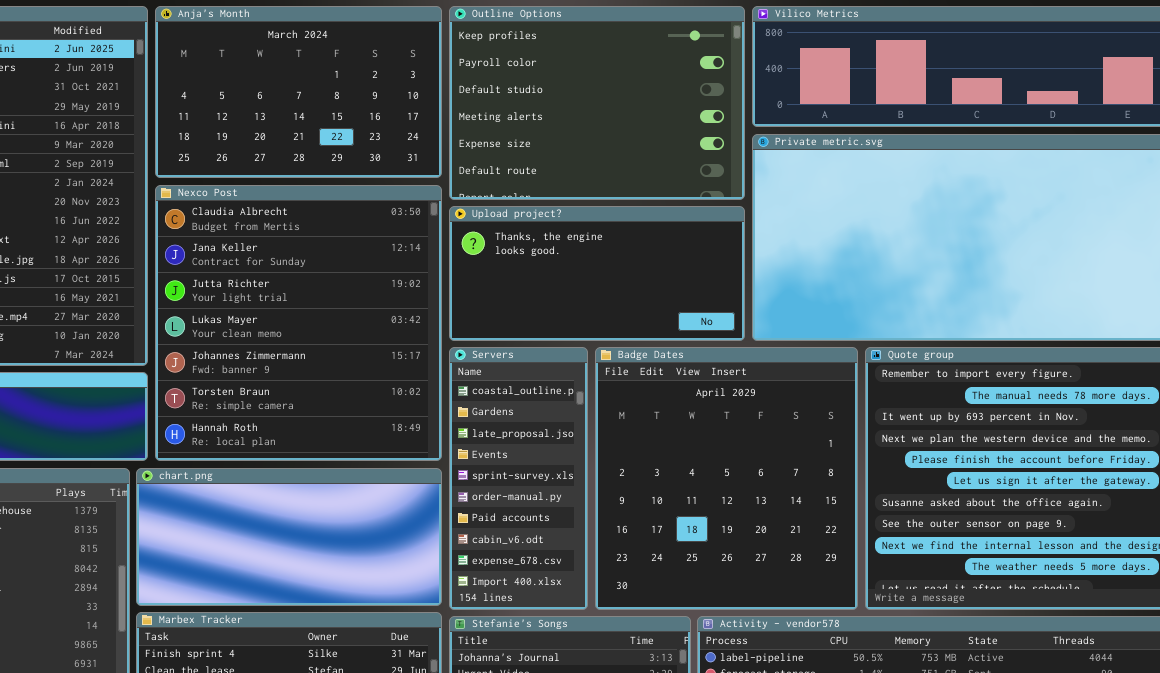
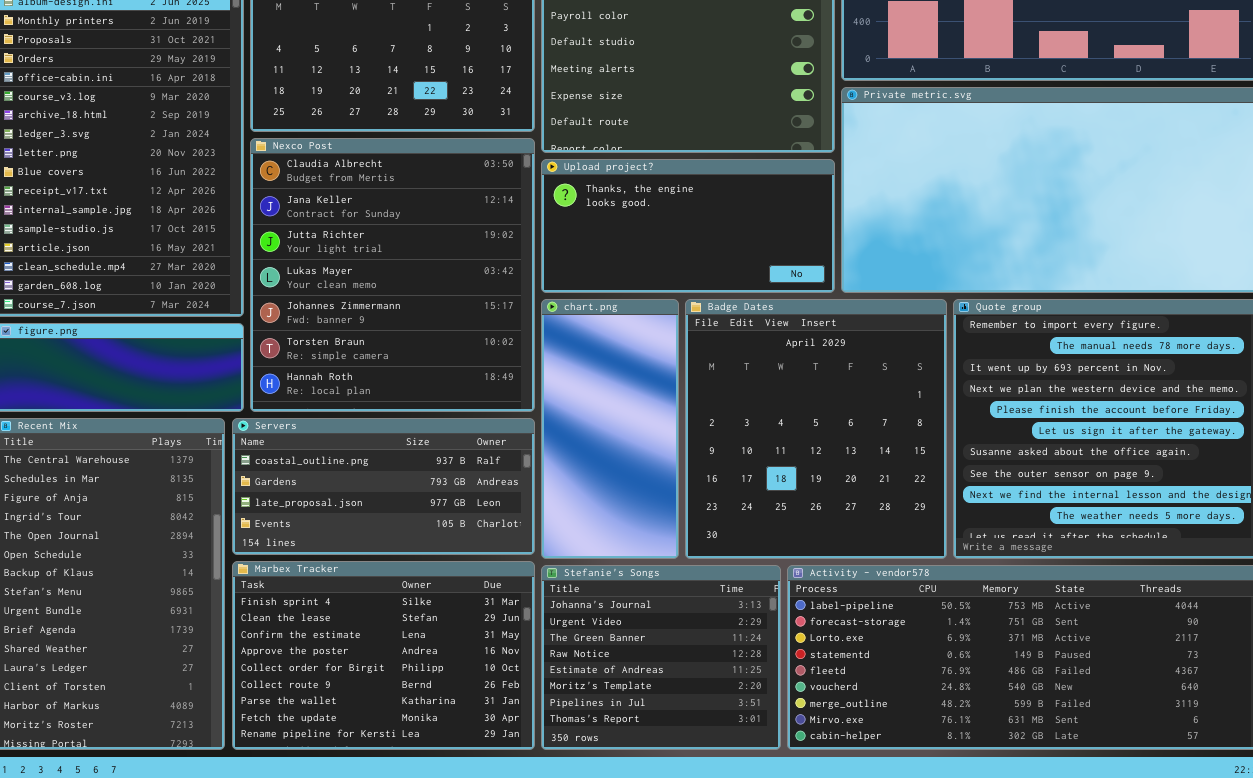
Servers: [449,347,588,610] -> [232,418,535,555], moved, resized
chart.png: [136,468,442,606] -> [541,299,679,559], moved, resized

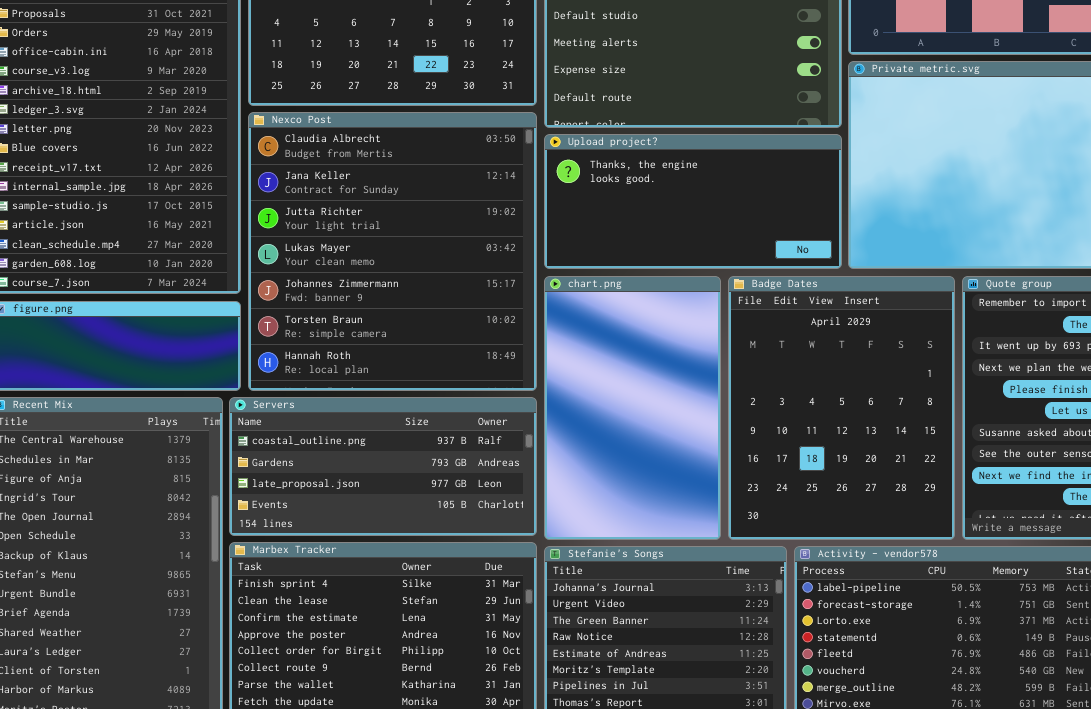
chart.png: [541,299,679,559] -> [544,276,721,540], resized
Badge Dates: [685,299,947,559] -> [728,276,955,540], resized

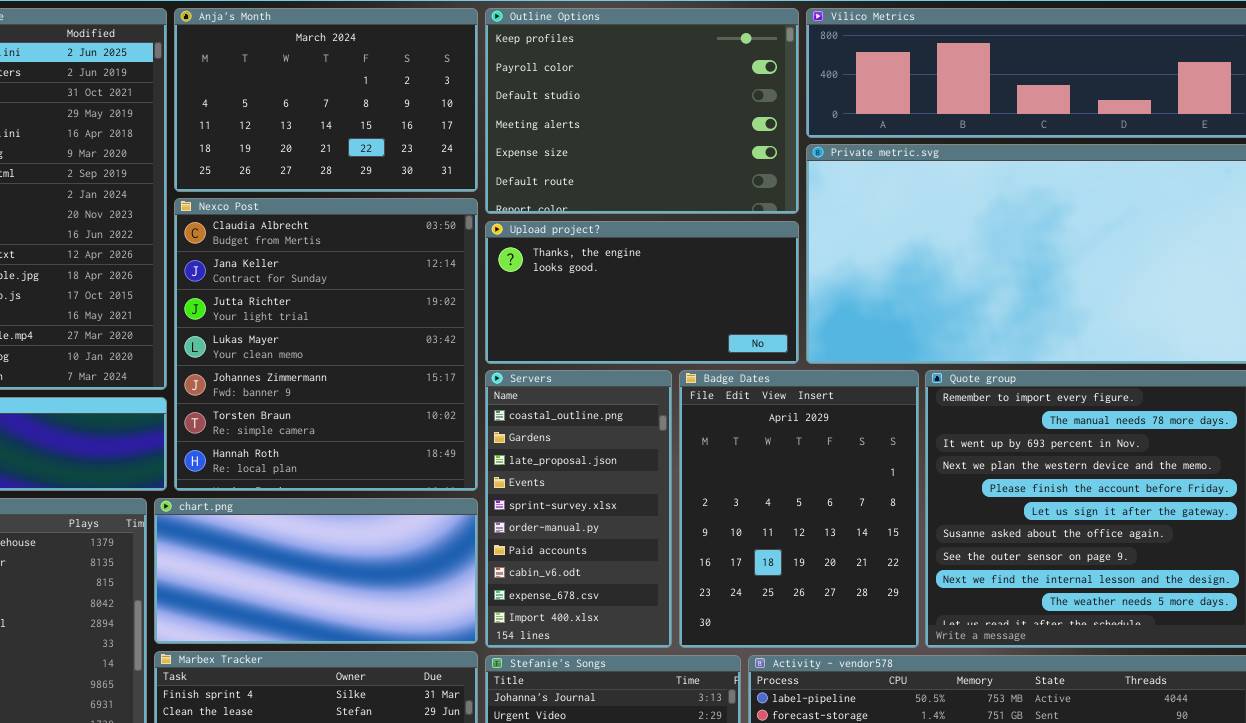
chart.png: [544,276,721,540] -> [154,498,478,644], moved, resized
Servers: [229,397,537,536] -> [485,370,672,648], moved, resized

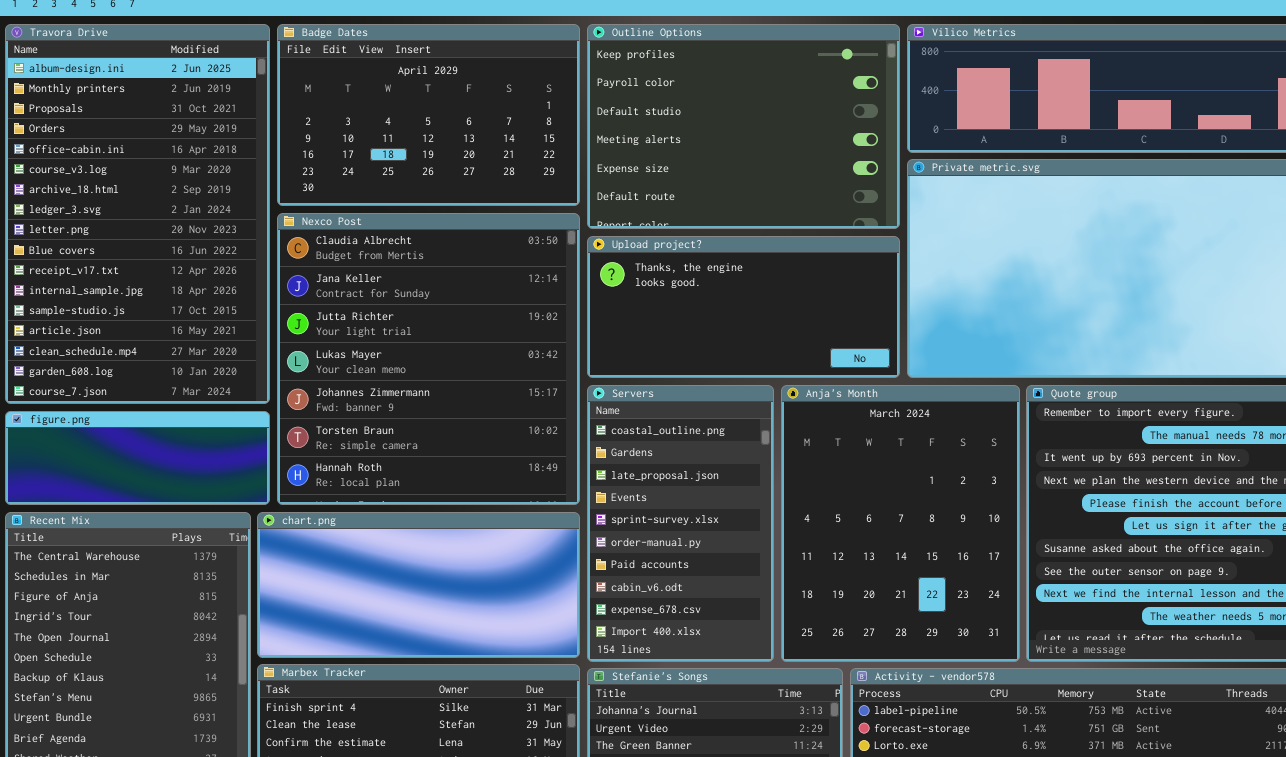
Anja's Month: [174,8,478,192] -> [781,385,1020,662], moved, resized
Badge Dates: [679,370,919,648] -> [277,24,580,206], moved, resized

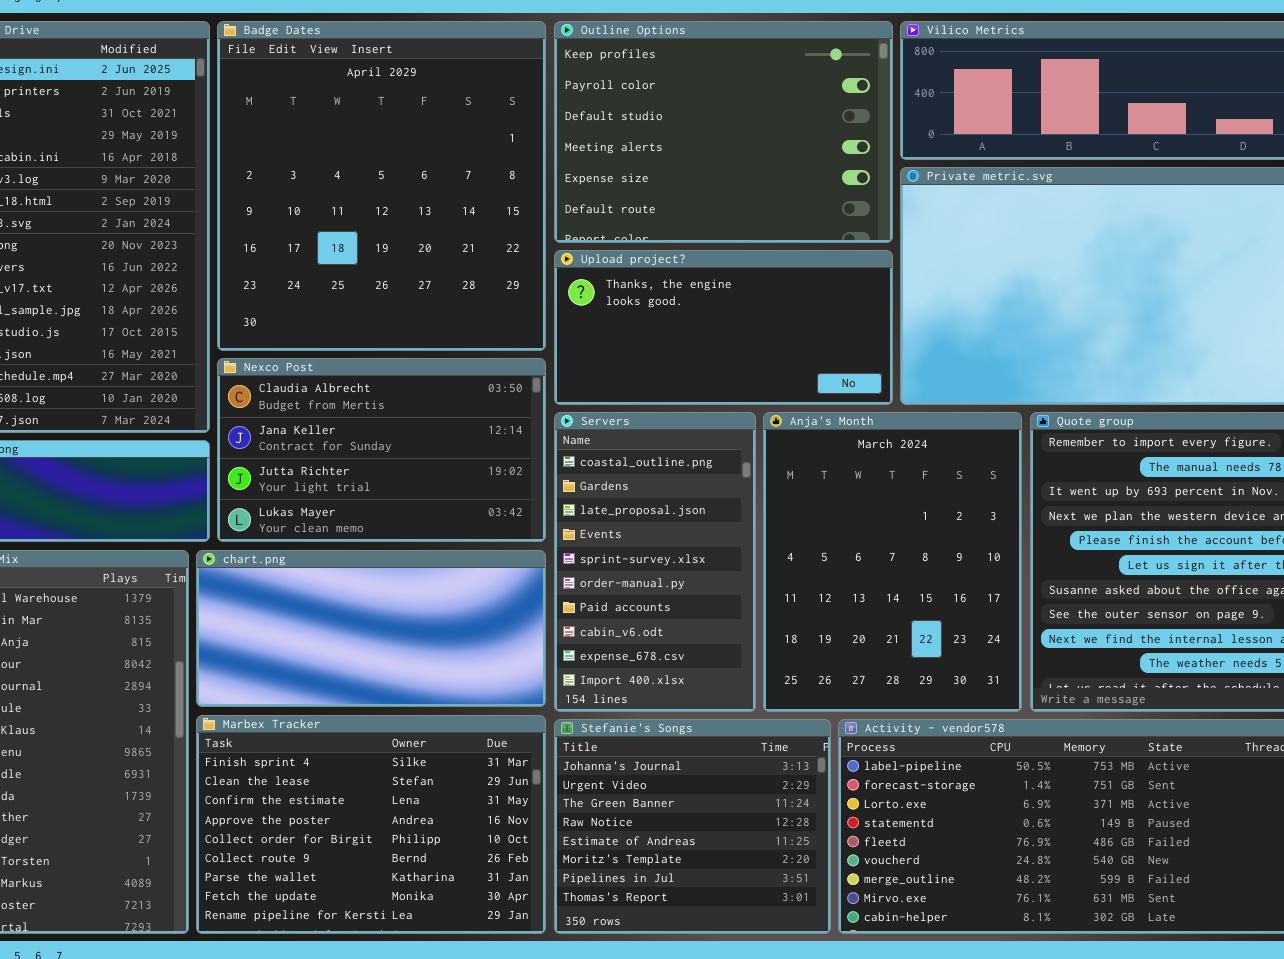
Badge Dates: [277,24,580,206] -> [217,21,546,351], resized
Nexco Post: [277,213,580,505] -> [217,358,546,542], resized

